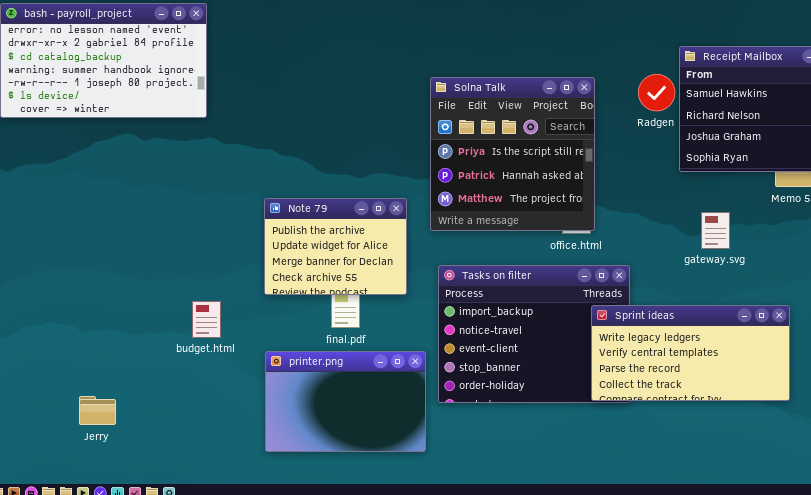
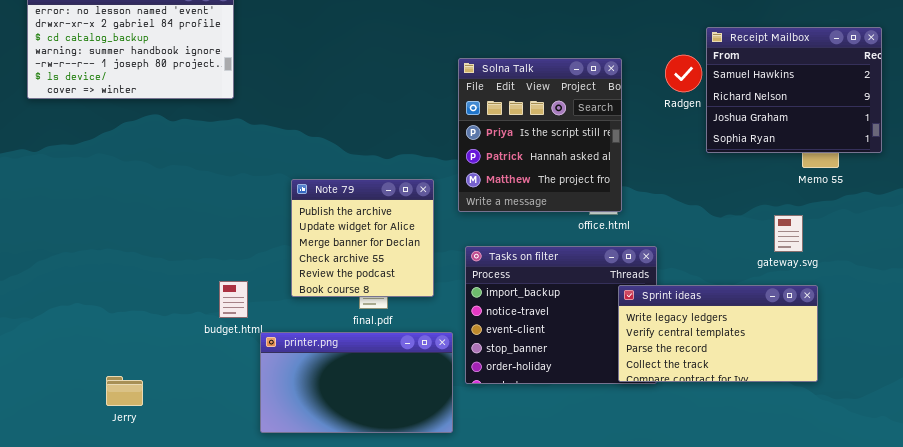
Note 79: [264,198,407,295] -> [291,179,434,297], resized
gateway.svg: [701,212,730,249] -> [774,215,803,252], moved
printer.png: [265,351,426,452] -> [260,332,453,433], resized

